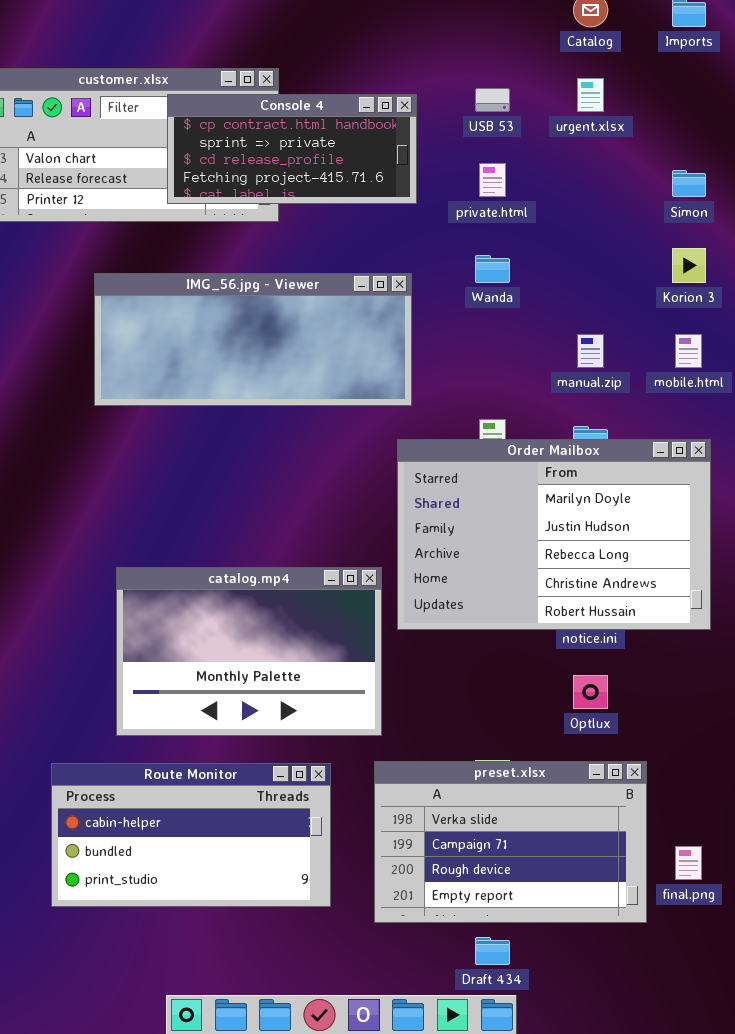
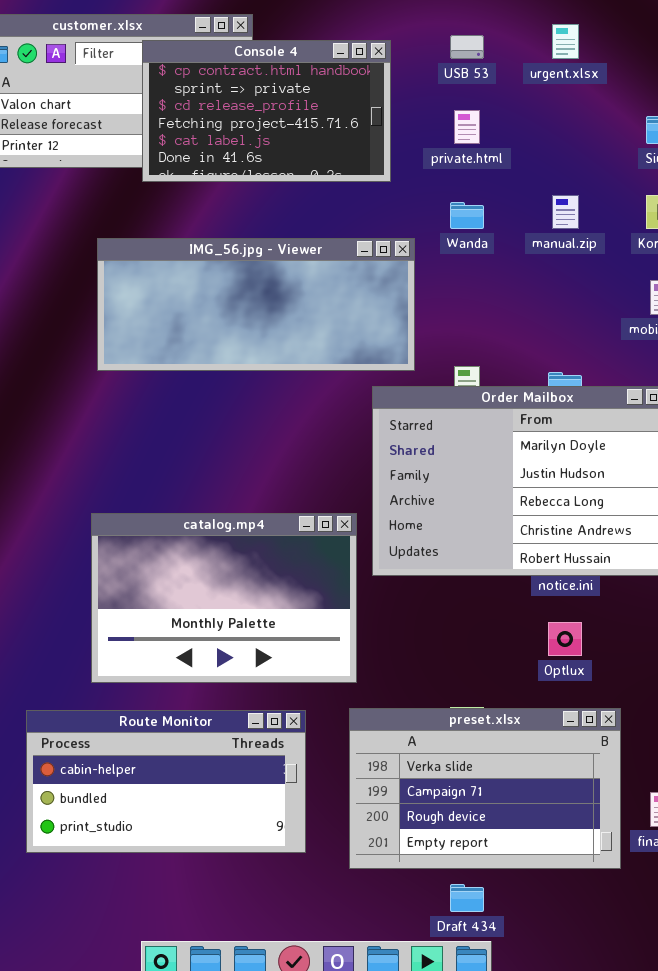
Console 4: [167,94,417,204] -> [142,40,391,182], resized
IMG_56.jpg - Viewer: [94,273,412,406] -> [97,238,415,371], moved
manual.zip: [577,334,604,368] -> [552,195,579,229], moved

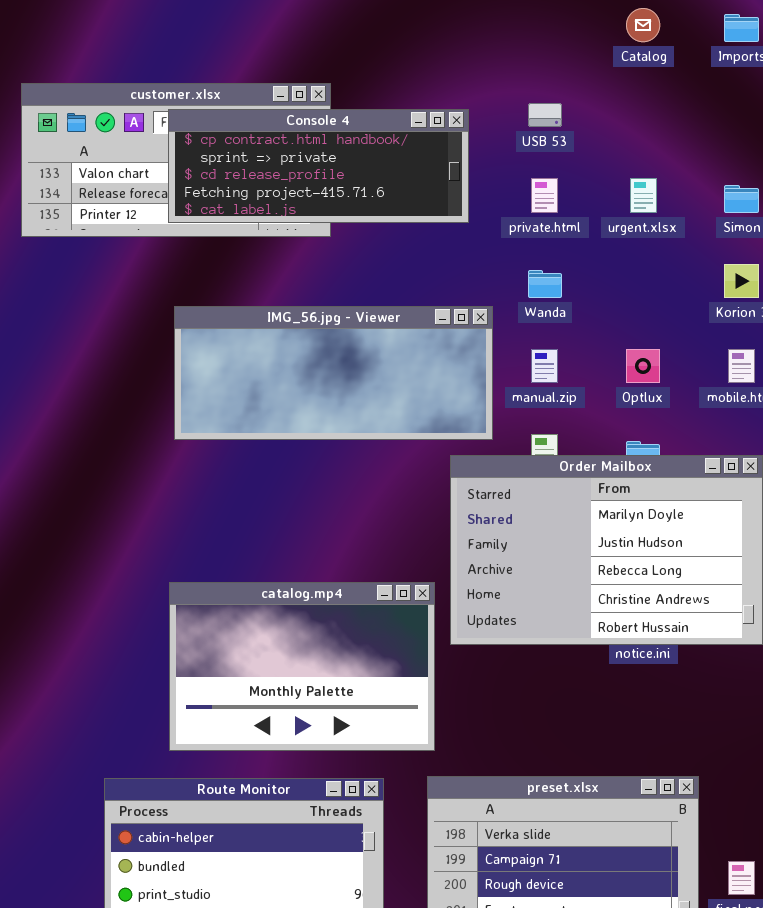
urgent.xlsx: [552,24,579,59] -> [630,178,657,213], moved
Console 4: [142,40,391,182] -> [168,109,469,223], resized
manual.zip: [552,195,579,229] -> [531,349,558,383], moved
Optlux: [548,622,582,656] -> [626,349,660,383], moved

